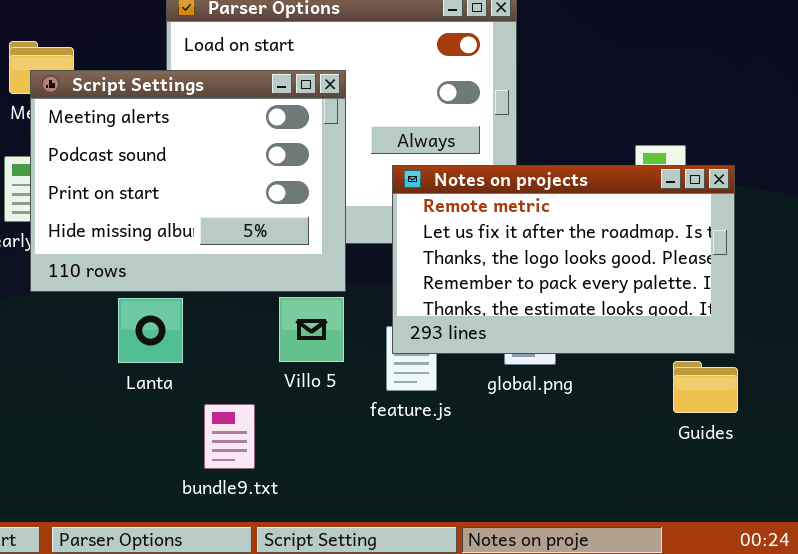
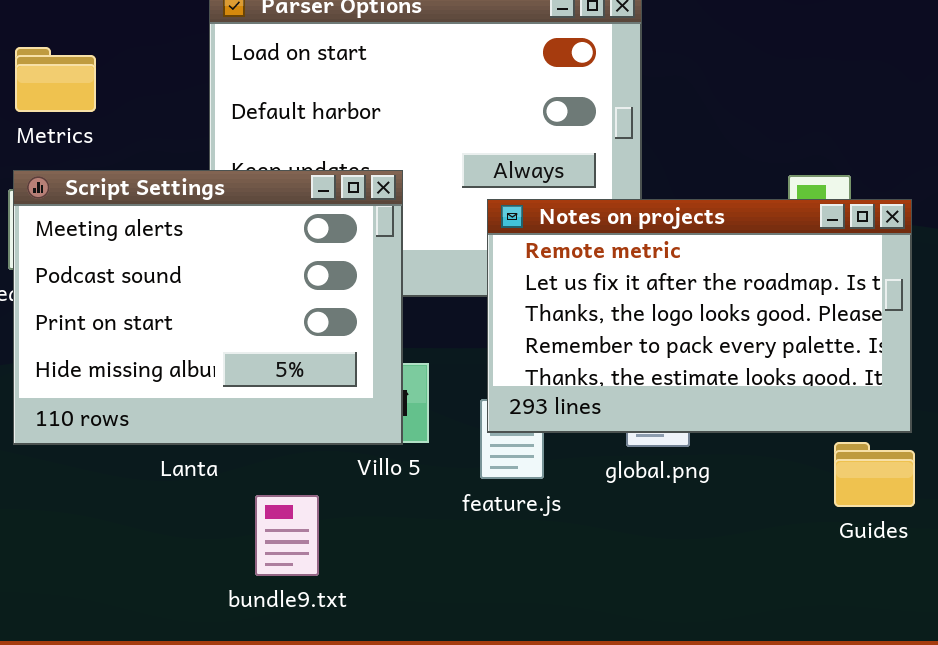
Script Settings: [30,70,346,292] -> [13,170,403,445], moved

